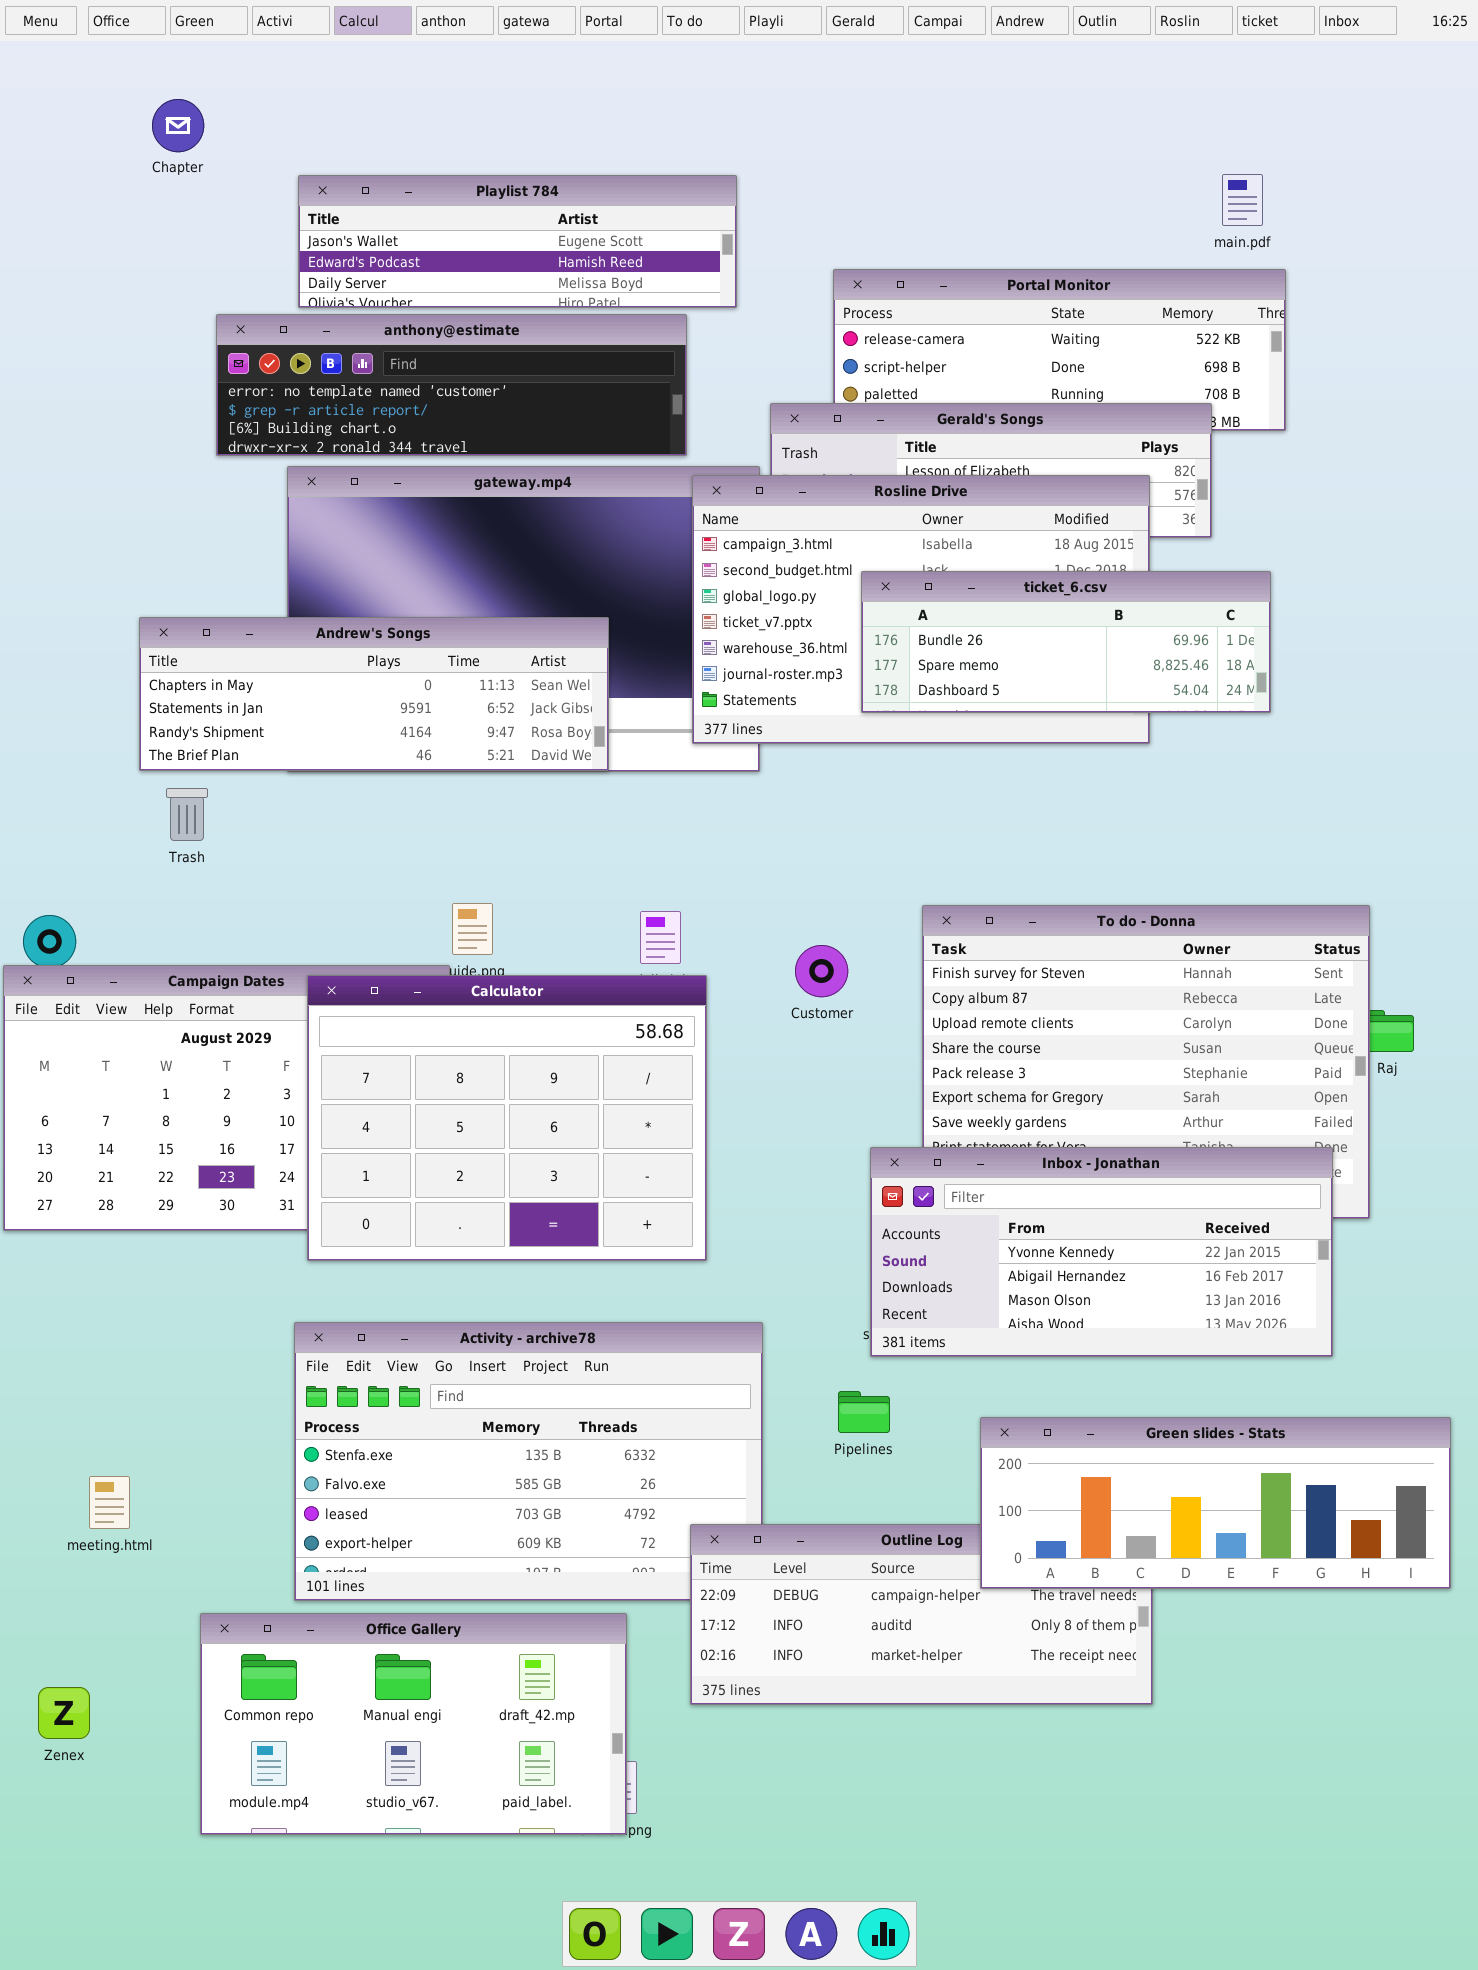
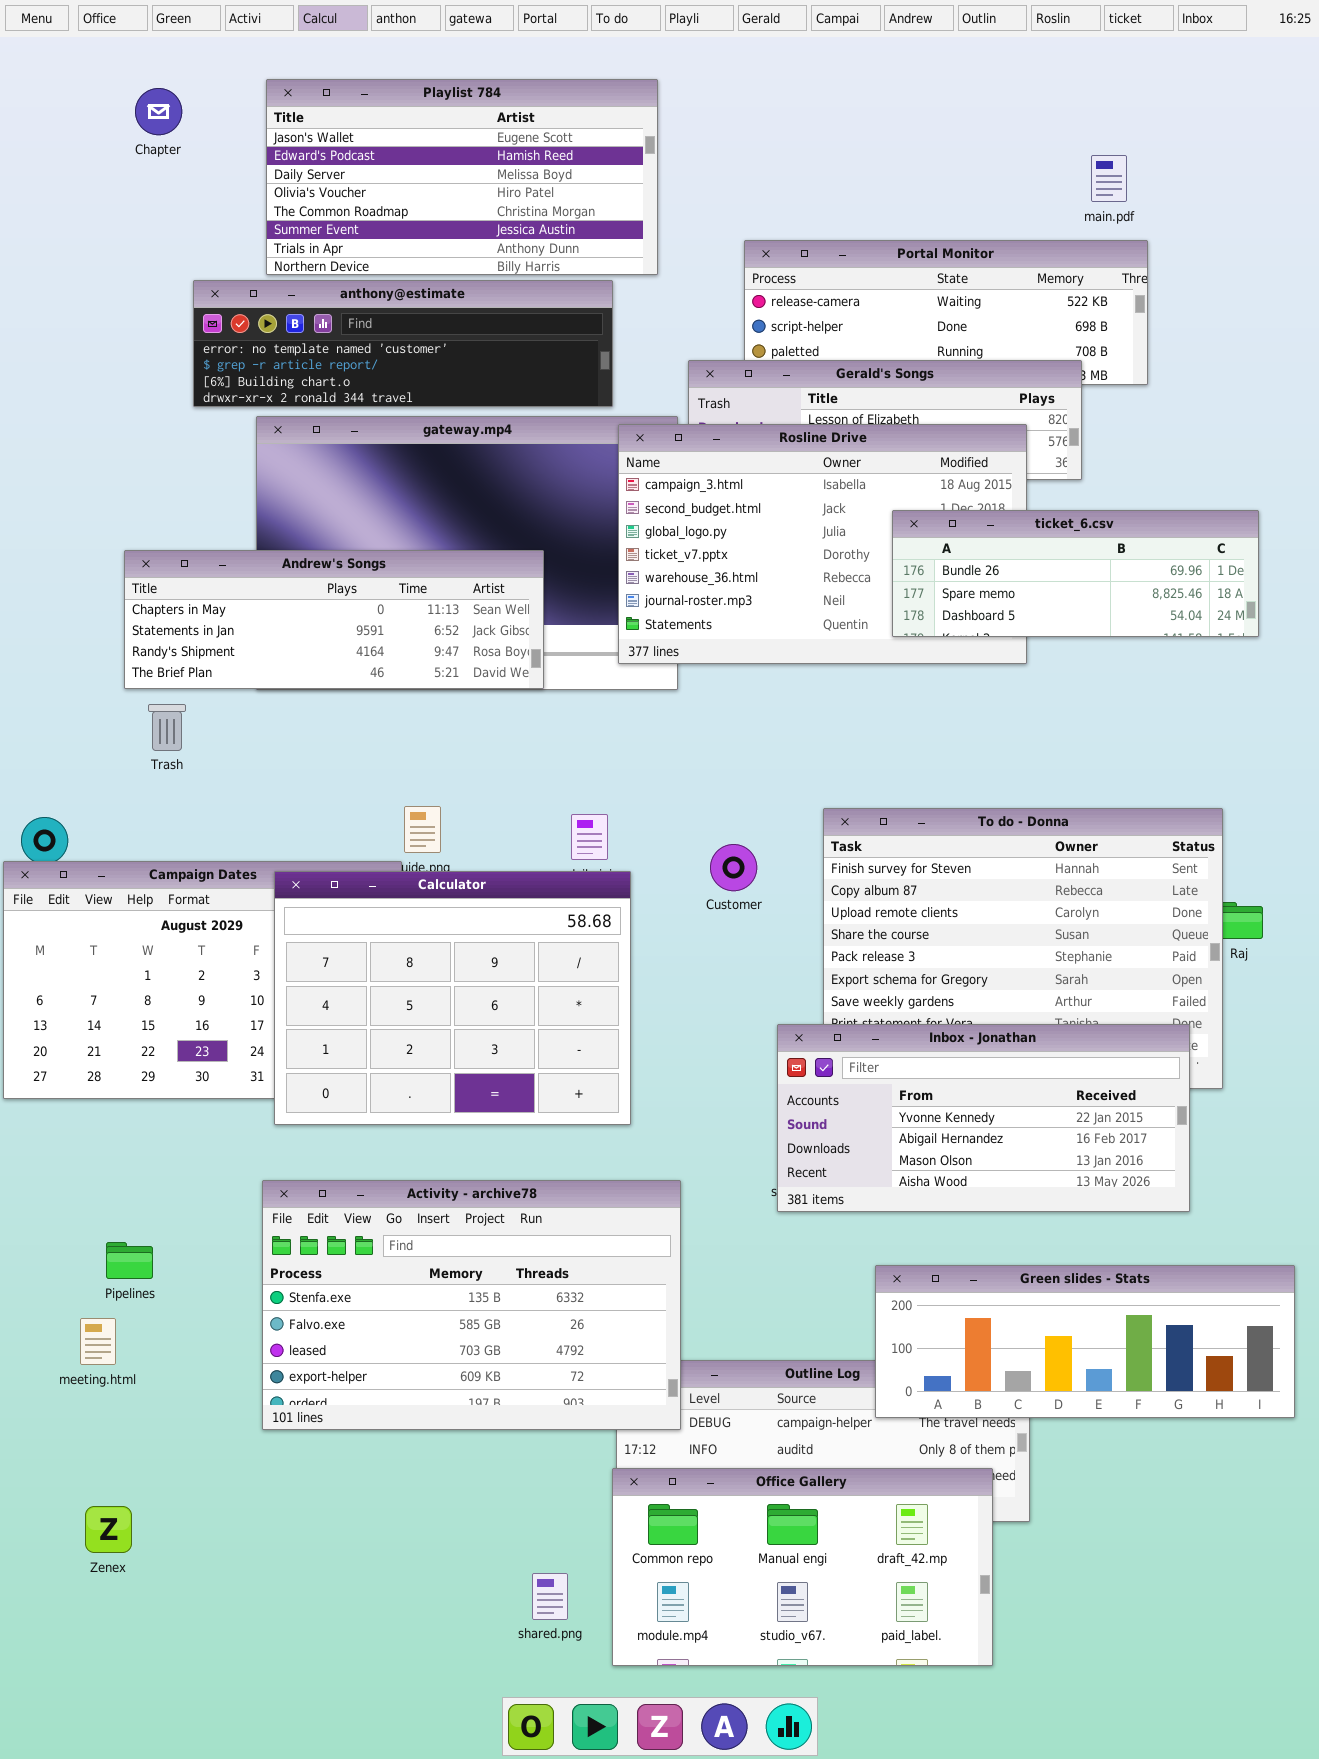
Playlist 784: [298,175,737,308] -> [266,79,658,275], resized
ticket_6.csv: [861,571,1271,713] -> [892,510,1259,637], moved
Activity - archive78: [294,1322,763,1601] -> [262,1180,681,1430], raised
Pipelines: [838,1391,890,1433] -> [106,1242,153,1279], moved
Office Gallery: [200,1613,627,1835] -> [612,1468,993,1666], moved
Zenex: [38,1687,90,1739] -> [85,1506,132,1553], moved

